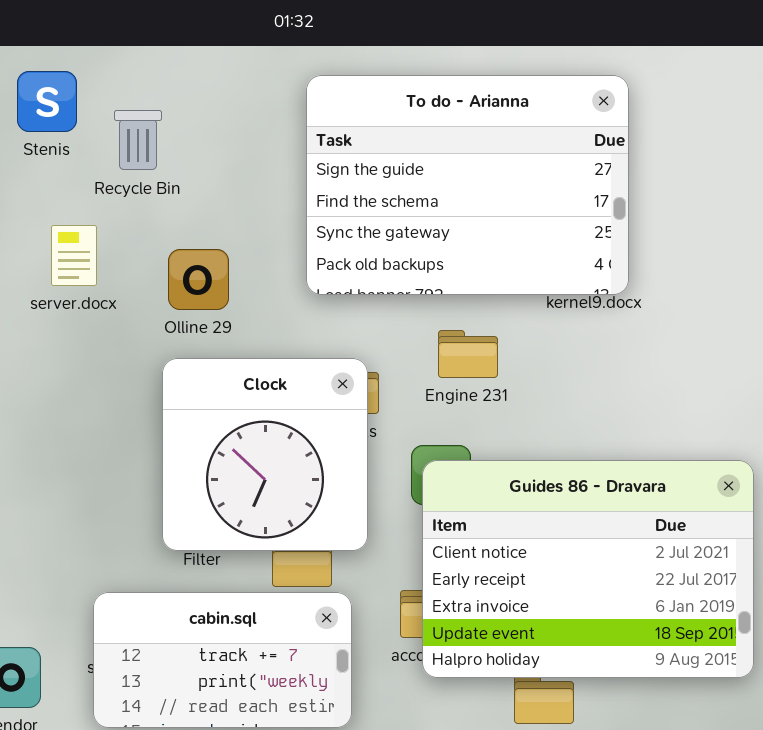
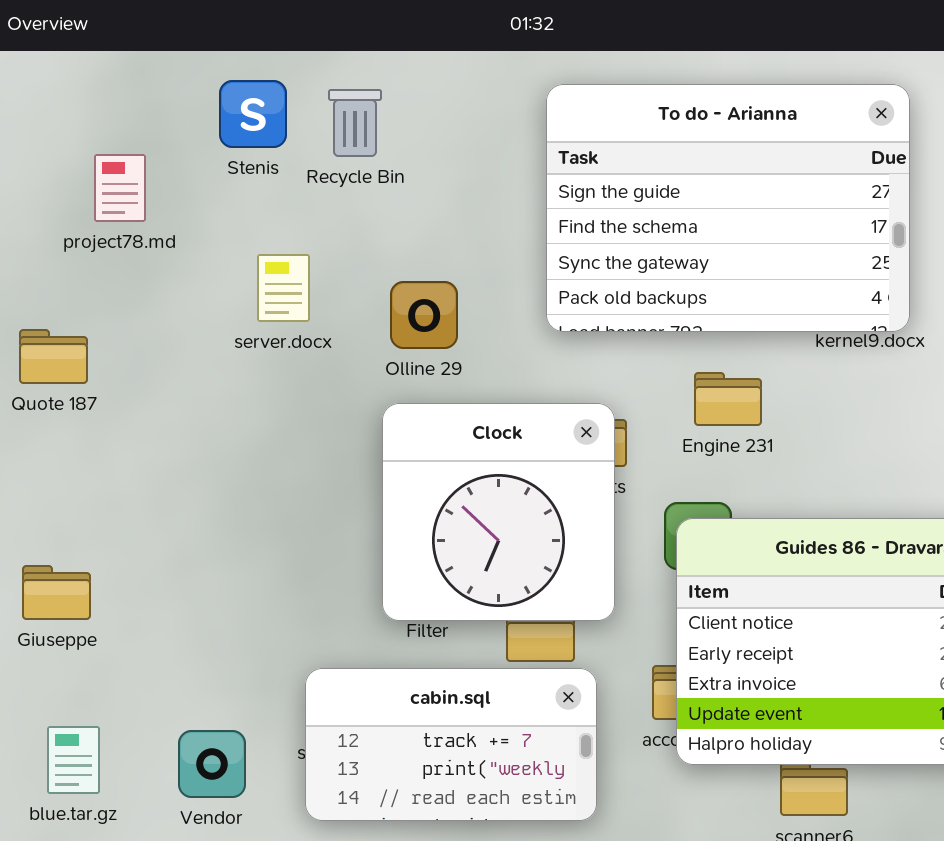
Recycle Bin: [114,110,162,170] -> [328,89,382,157], moved

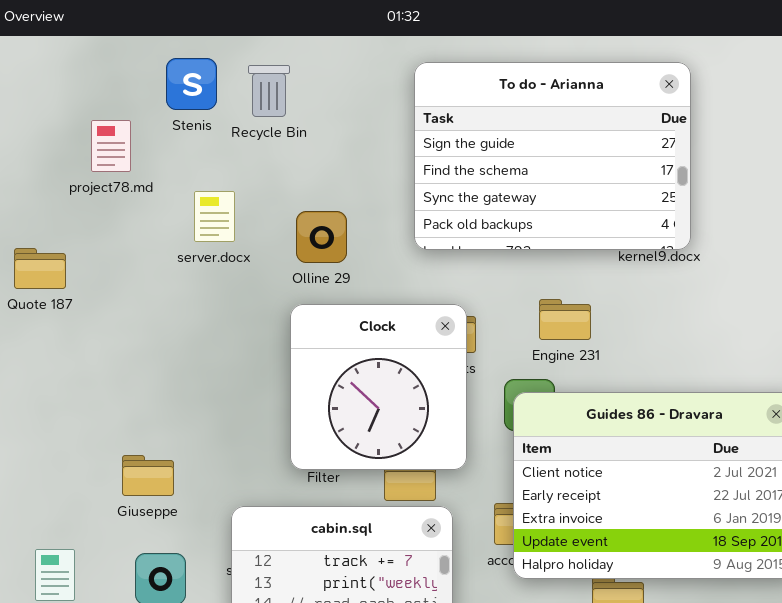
project78.md: [94,154,146,222] -> [91,120,131,172], moved
Engine 231: [694,372,762,426] -> [539,299,591,340], moved
Giuseppe: [22,565,91,620] -> [122,455,174,496], moved

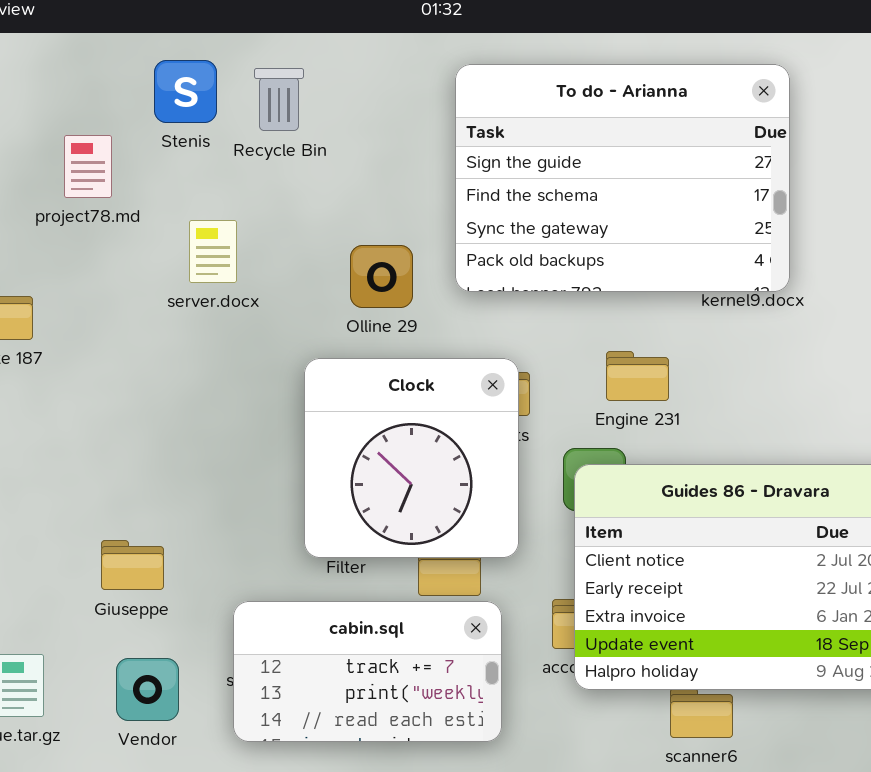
Olline 29: [296,211,347,263] -> [350,245,413,308], moved

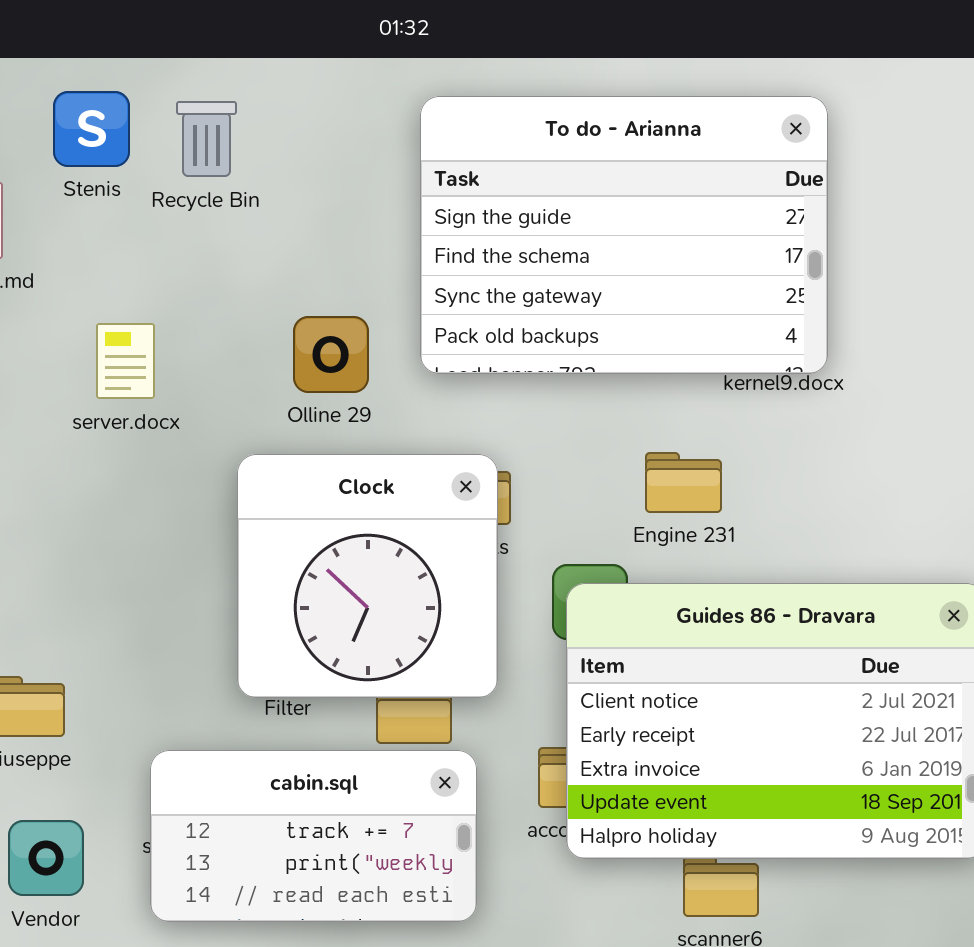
server.docx: [189,220,237,283] -> [96,323,155,399], moved
Engine 231: [606,351,669,401] -> [645,452,722,513], moved

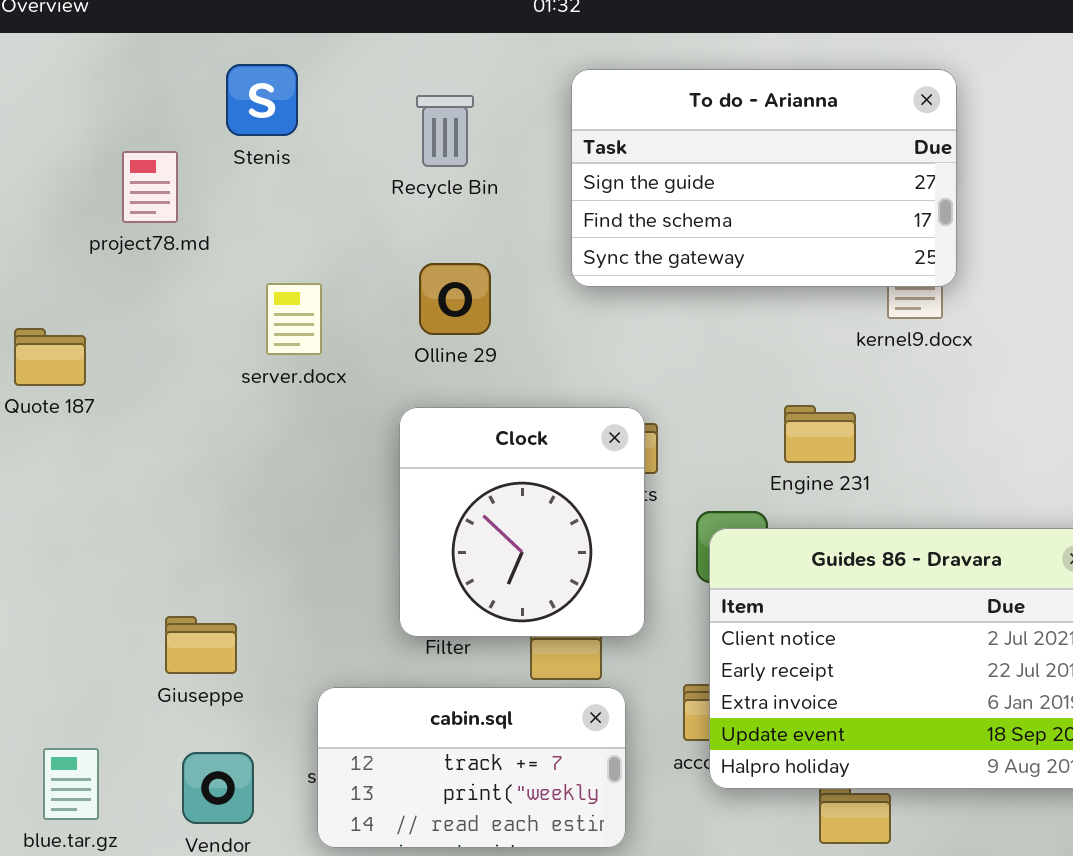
To do - Arianna: [420,96,828,374] -> [571,69,957,287], resized
Recycle Bin: [176,101,237,177] -> [416,95,474,167], moved
Olline 29: [293,316,369,393] -> [419,263,491,335], moved

